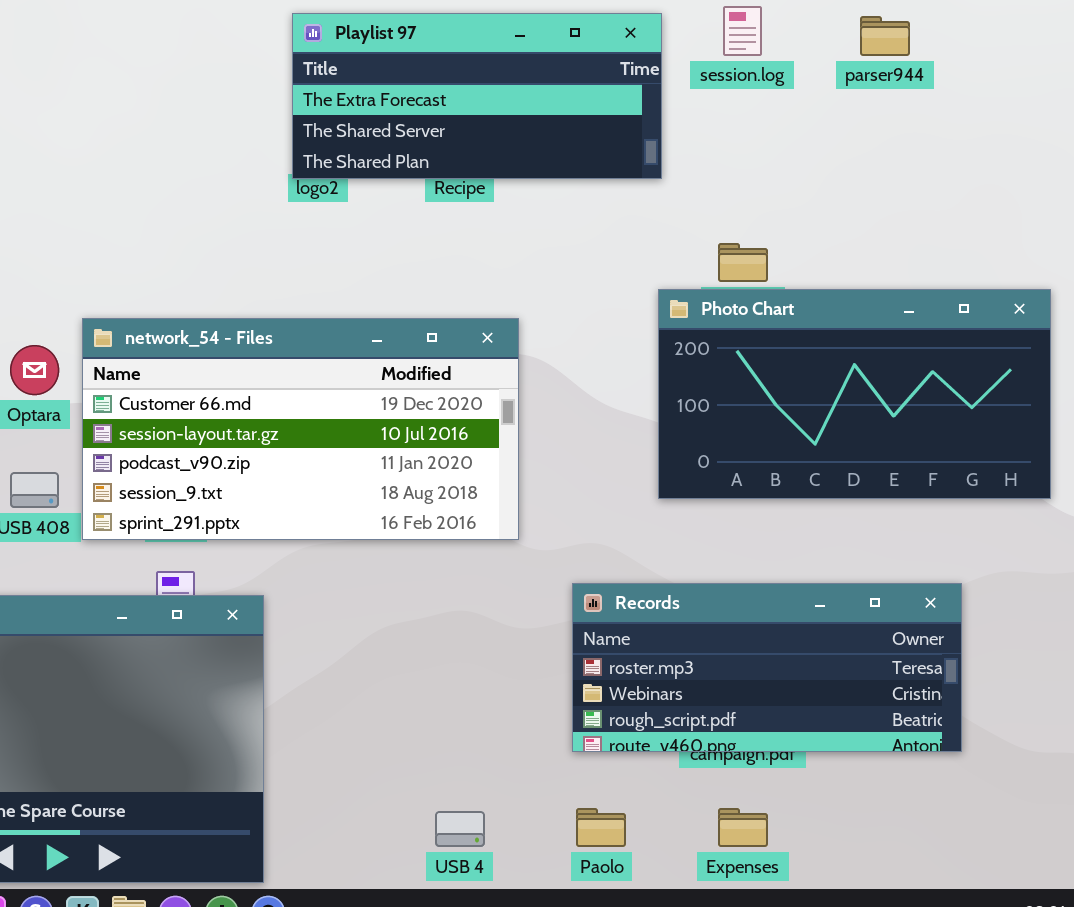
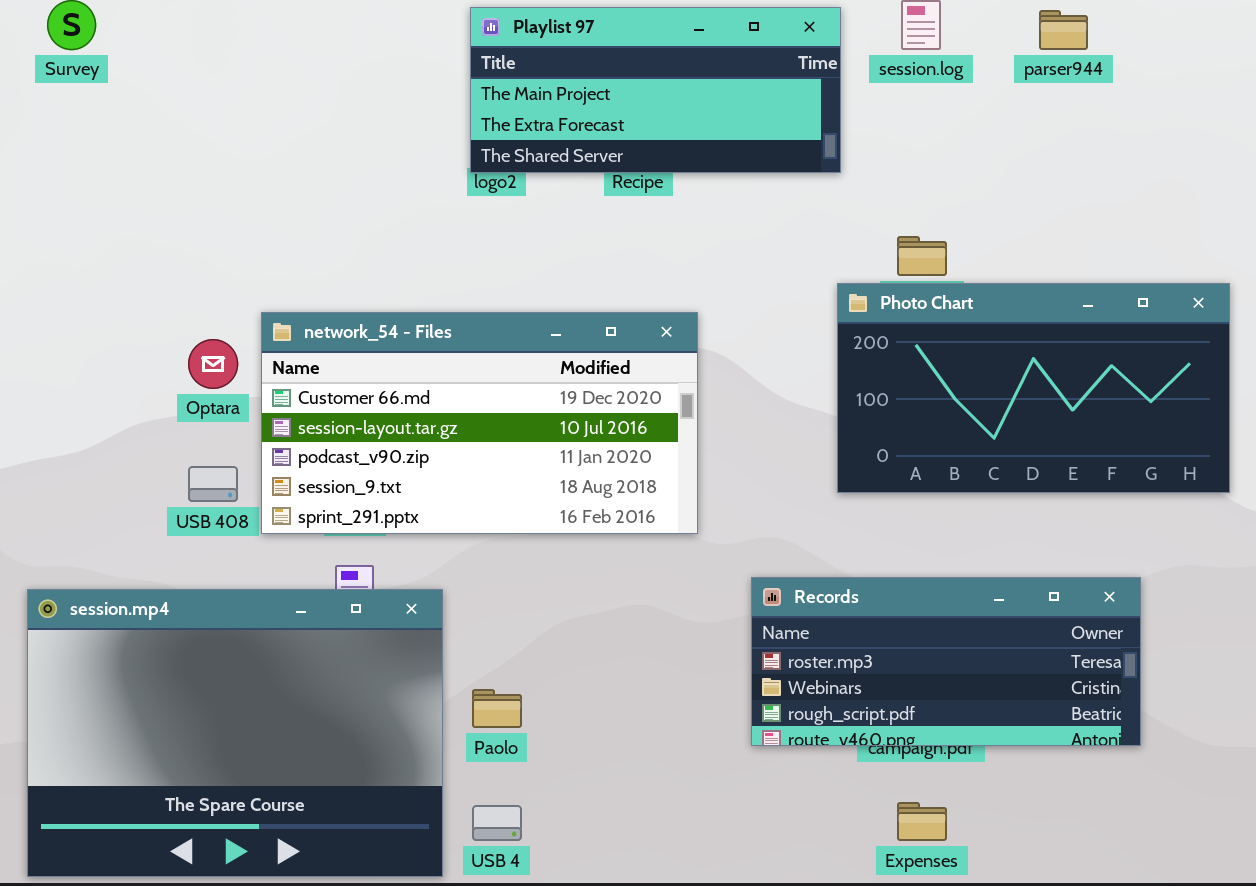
Playlist 97: [292,13,662,179] -> [470,7,841,173], scrolled up 1 row
Paolo: [576,808,626,847] -> [472,689,522,728], moved
USB 4: [435,811,485,847] -> [472,805,522,841], moved

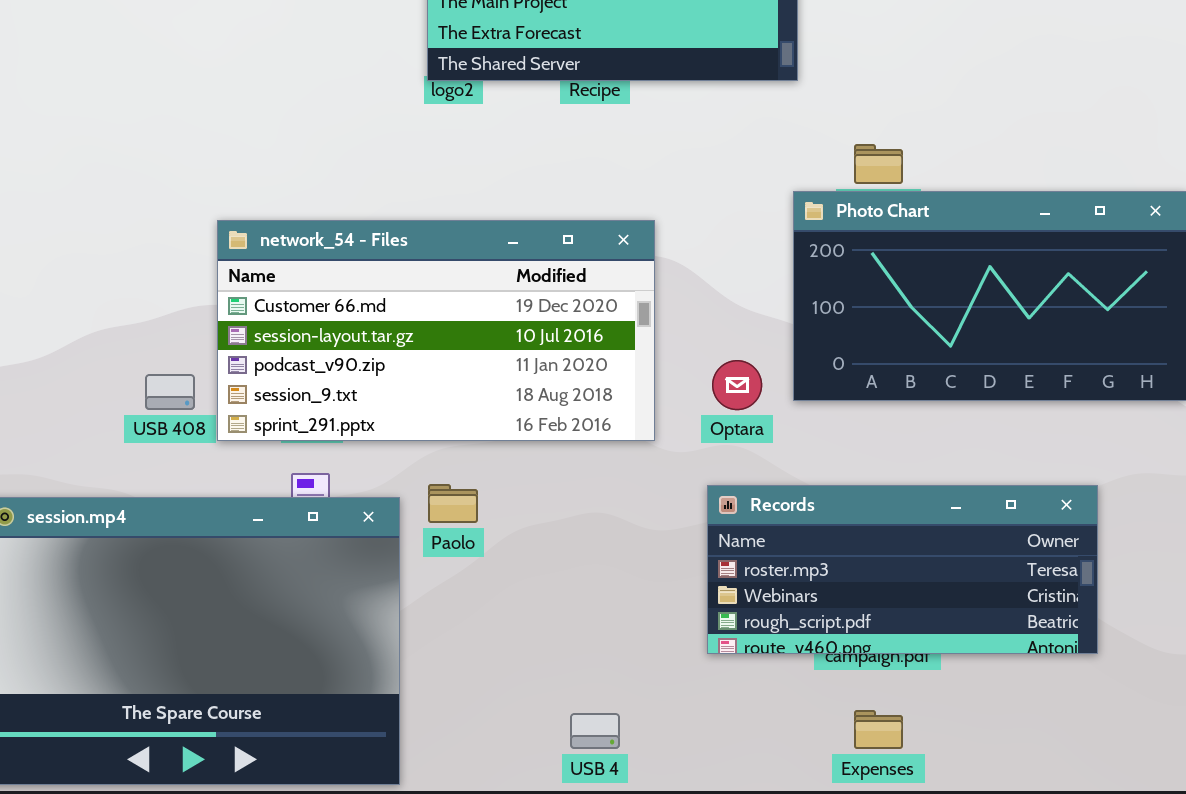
Optara: [188,339,238,389] -> [712,360,762,410], moved
Paolo: [472,689,522,728] -> [428,484,478,523], moved
USB 4: [472,805,522,841] -> [570,713,620,749], moved

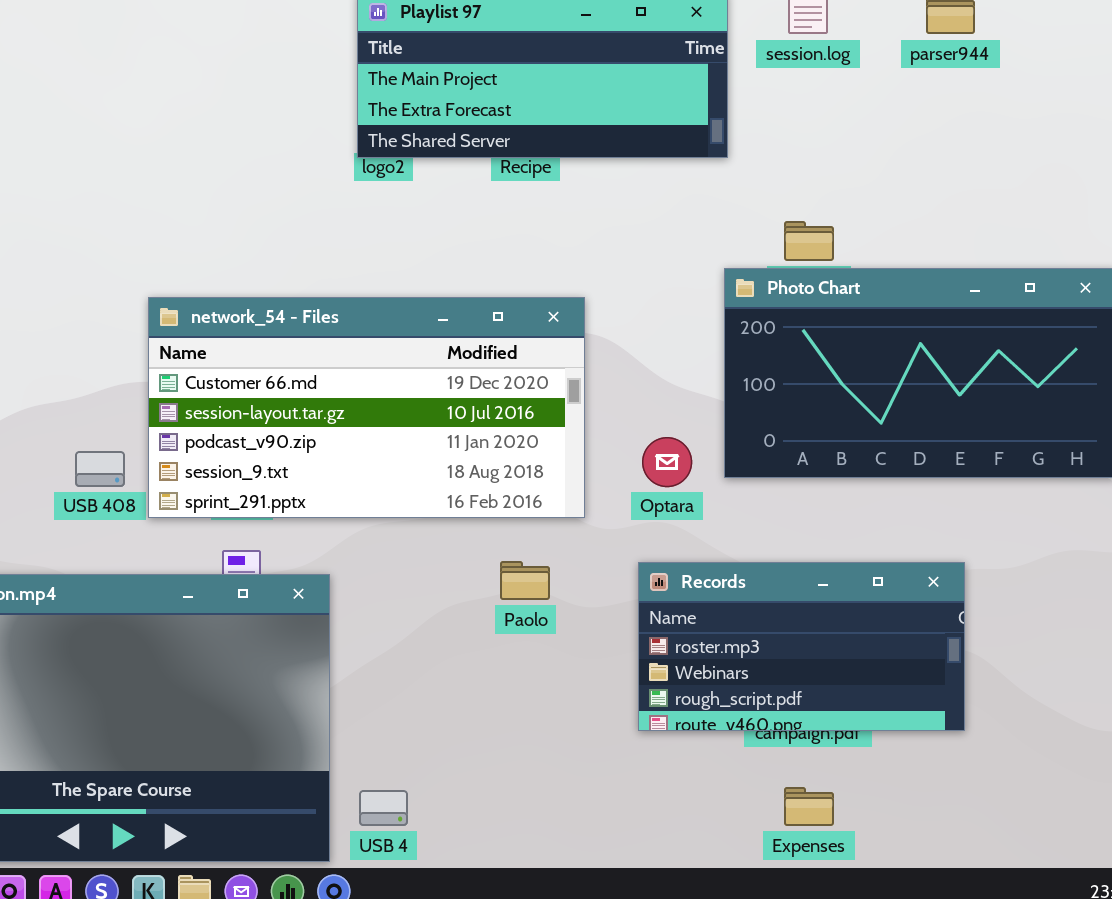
Paolo: [428,484,478,523] -> [500,561,550,600], moved
Records: [707,485,1098,654] -> [638,562,965,731], resized
USB 4: [570,713,620,749] -> [359,790,408,826], moved

